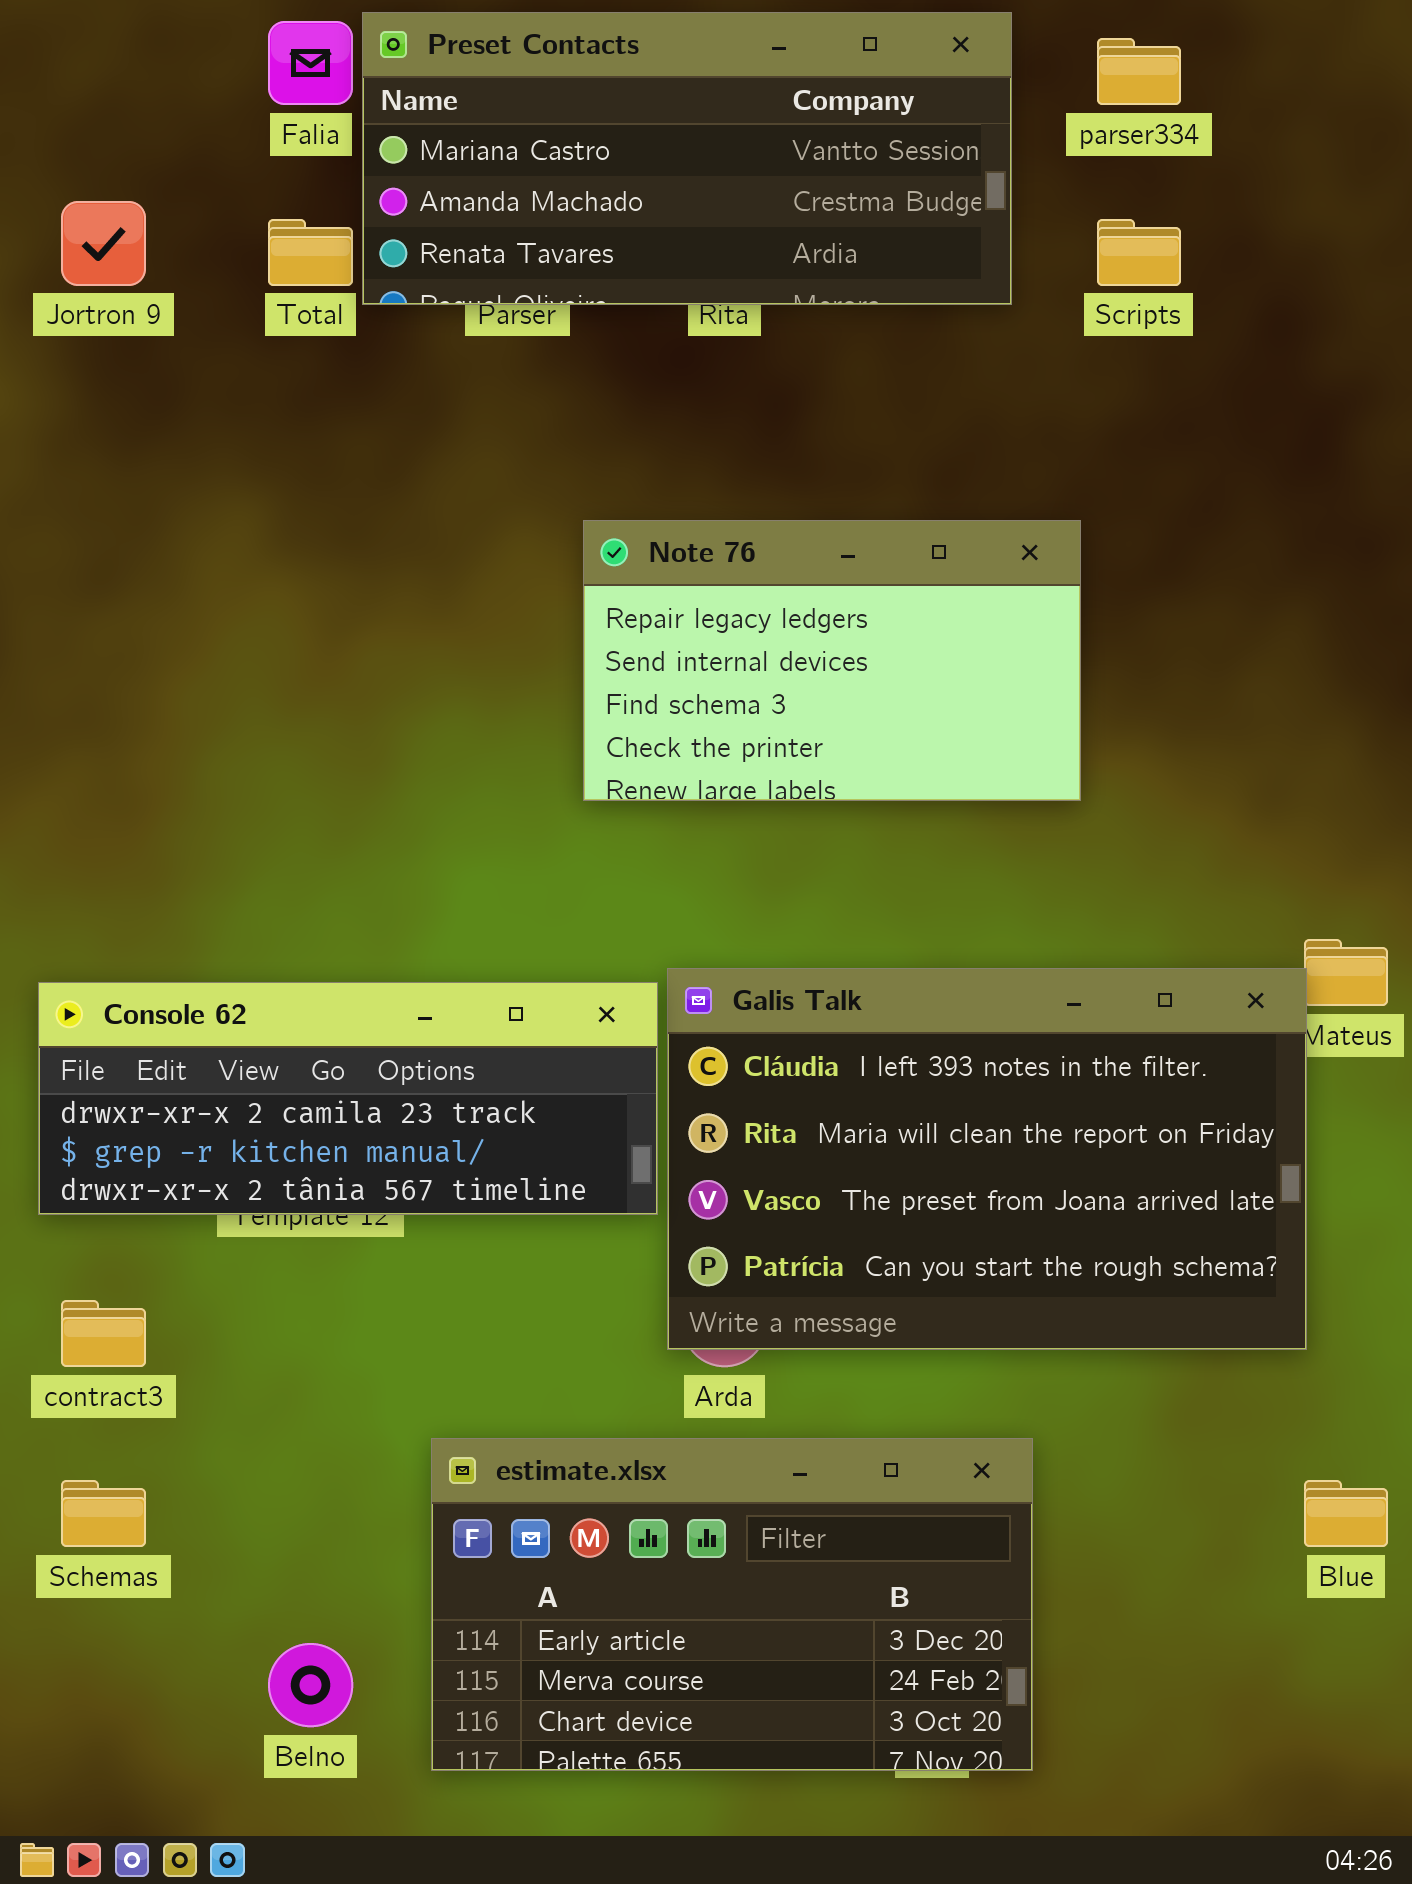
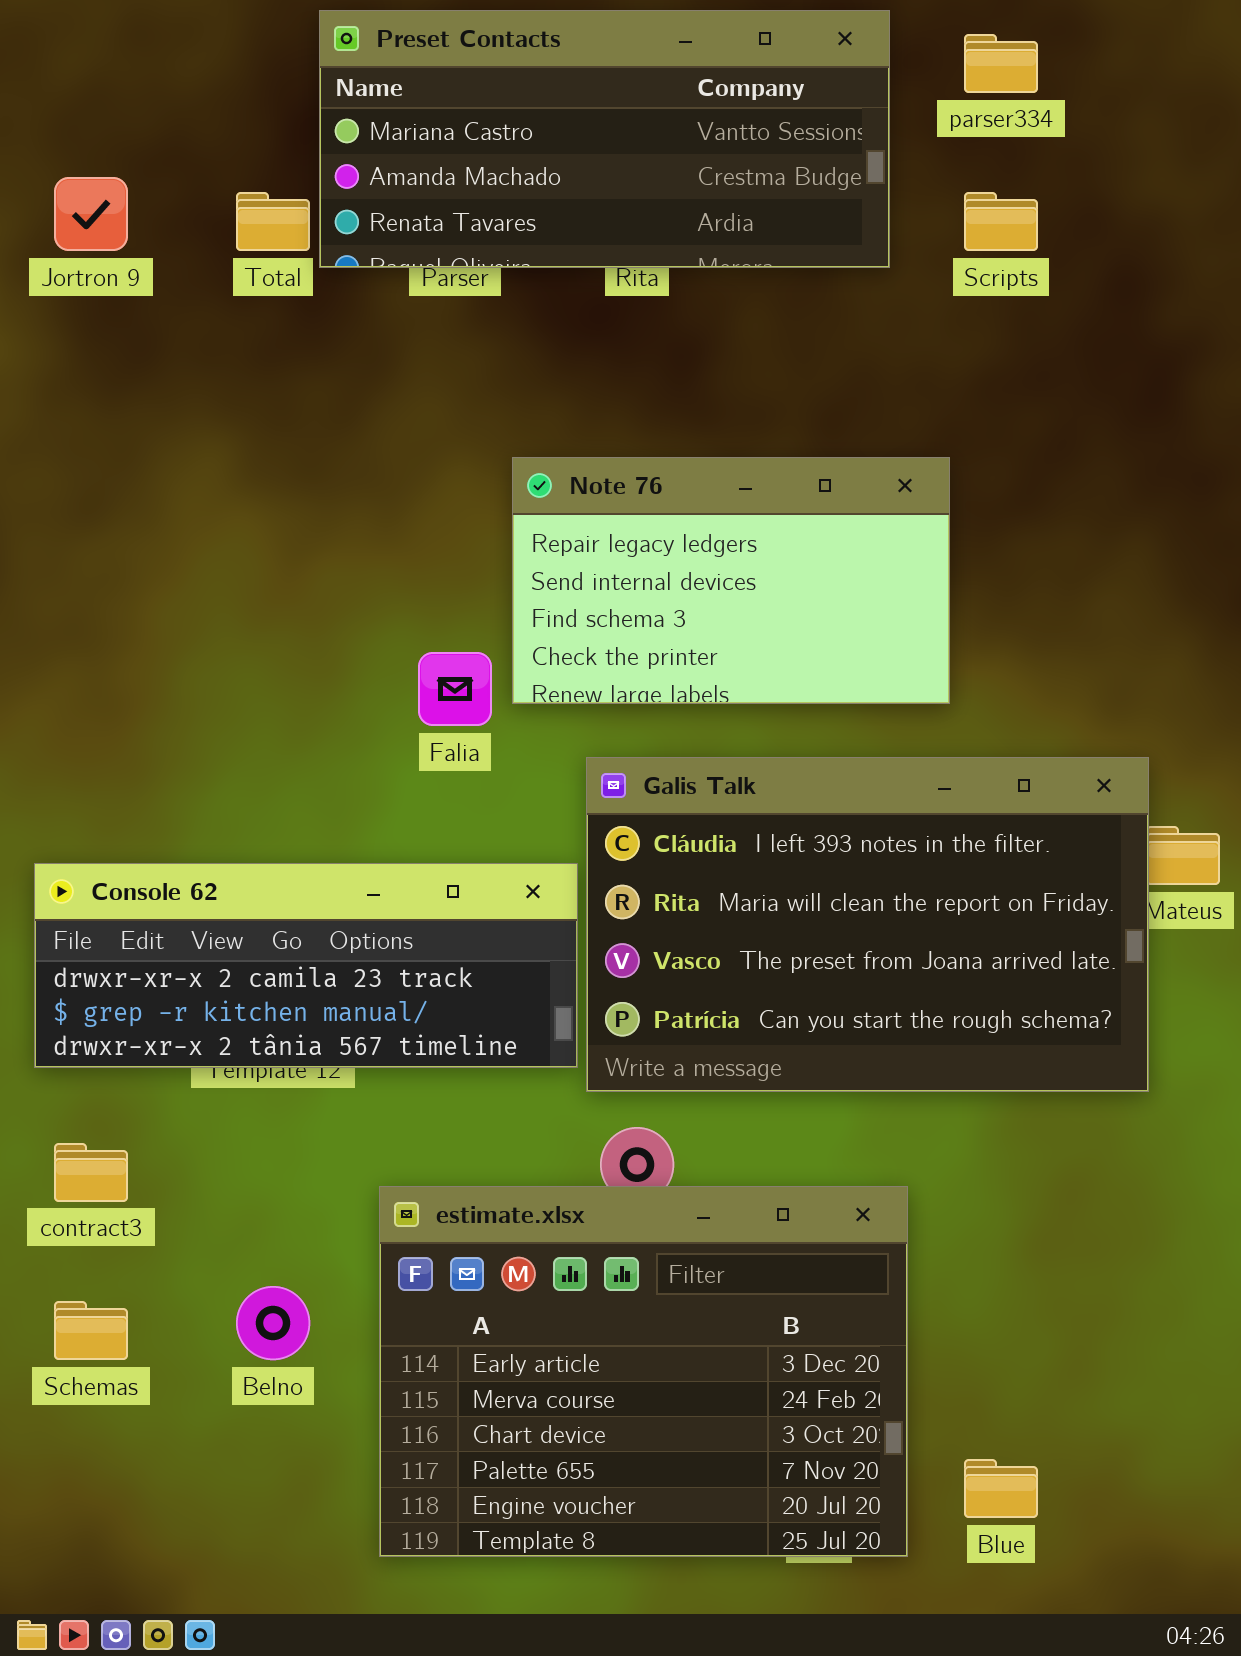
Falia: [268,21,353,105] -> [418,652,492,726], moved
Galis Talk: [667,968,1307,1350] -> [586,757,1149,1092], moved
estimate.xlsx: [431,1438,1033,1771] -> [379,1186,908,1557], resized
Blue: [1304,1480,1388,1547] -> [964,1459,1038,1518], moved
Belno: [268,1643,353,1727] -> [236,1286,310,1360], moved

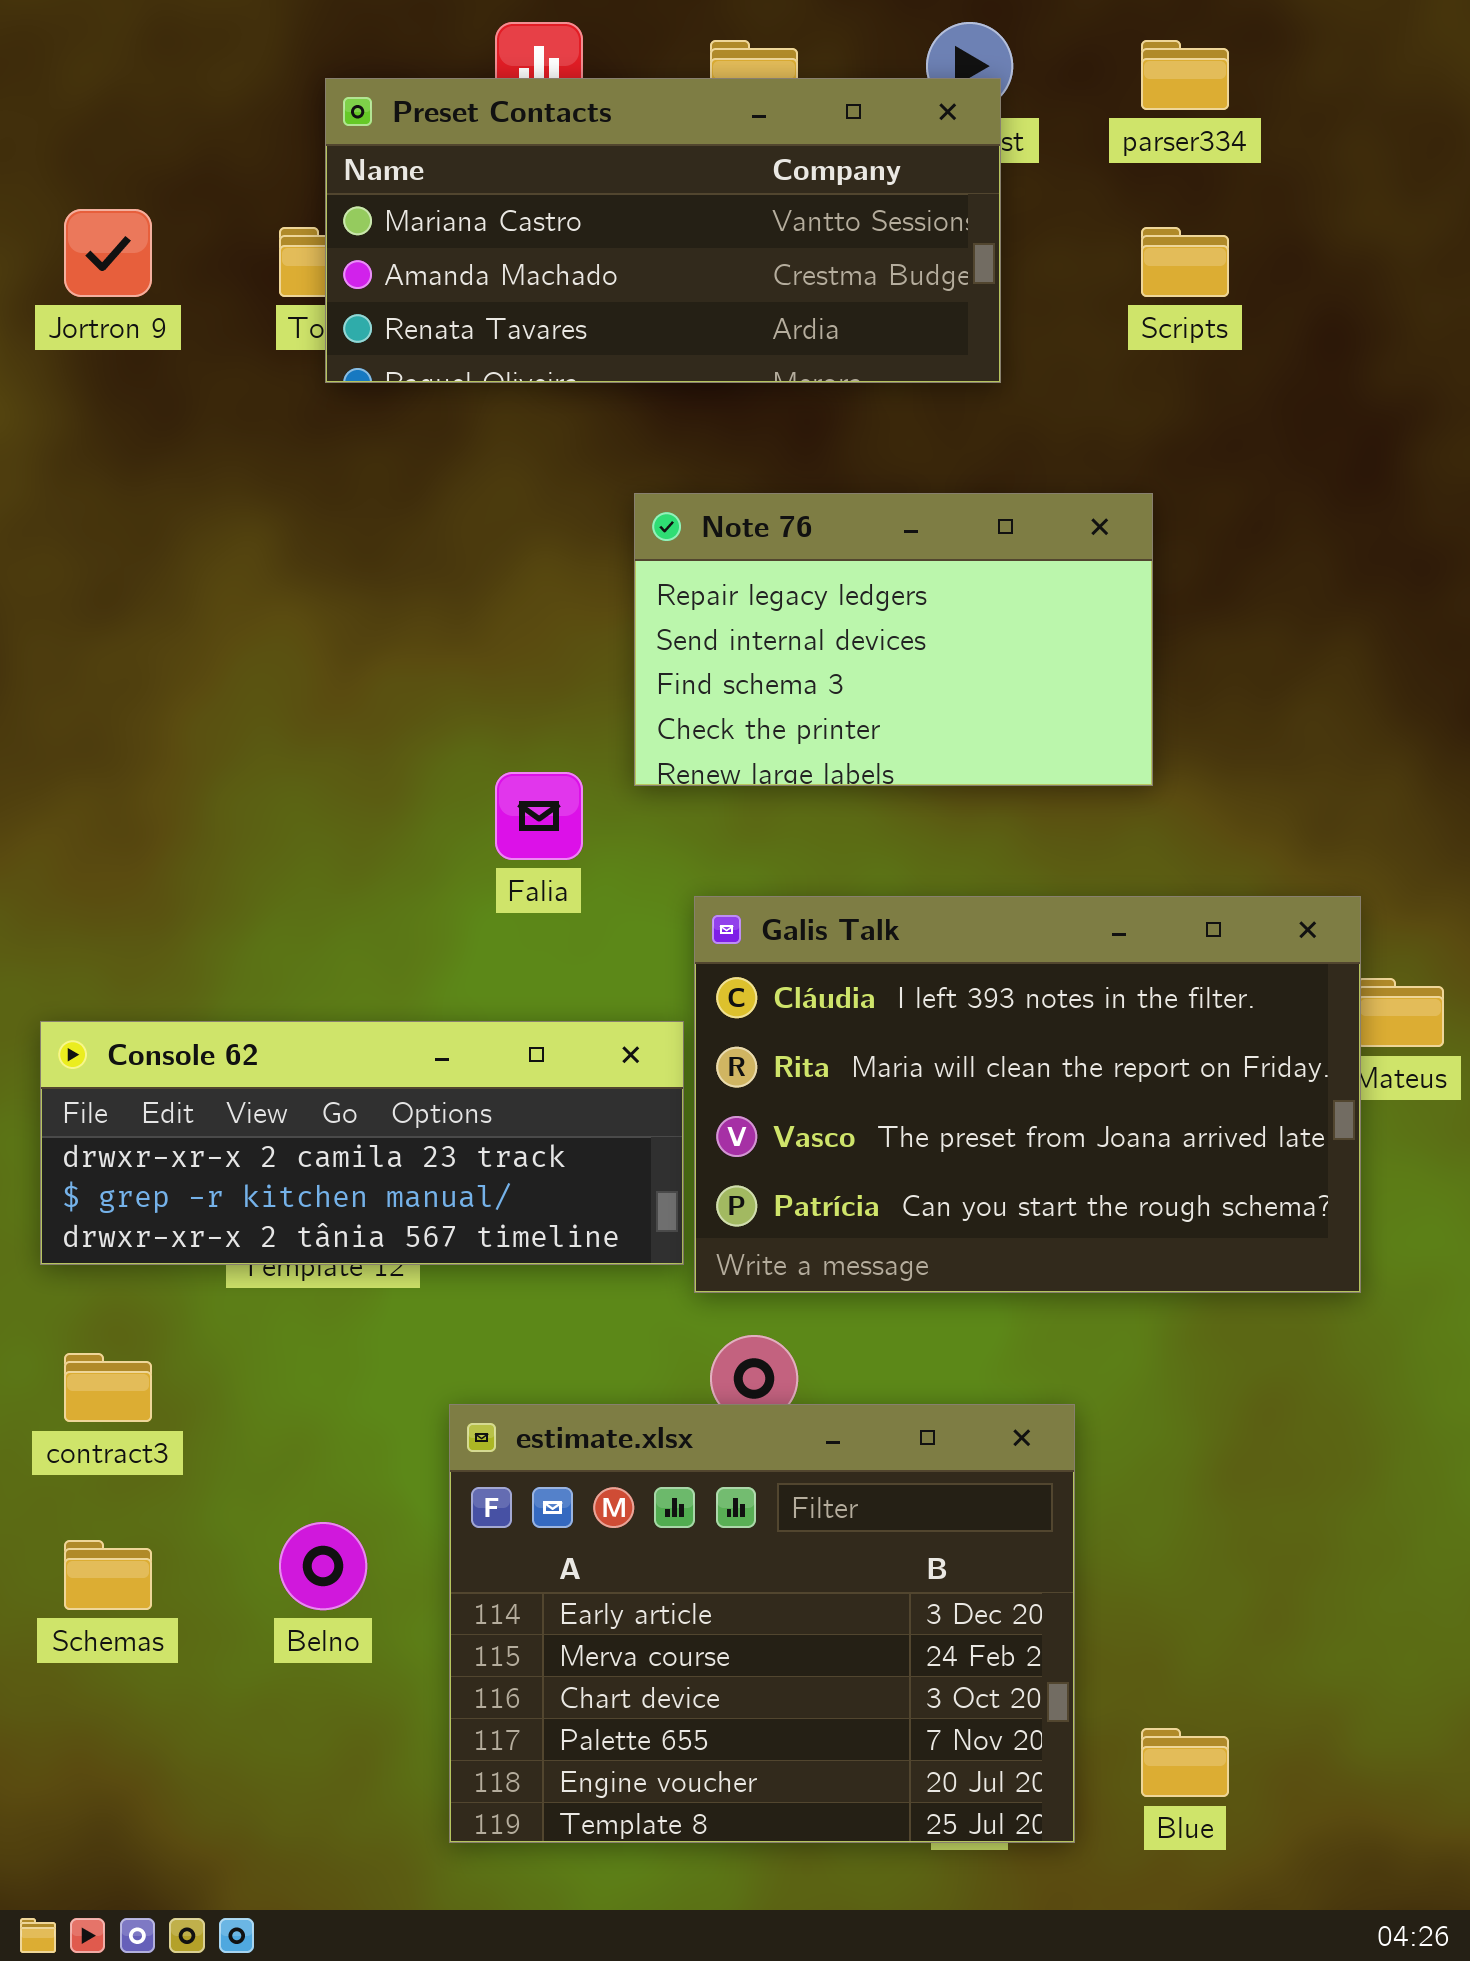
Preset Contacts: [319,10,890,268] -> [325,78,1001,383], moved
Note 76: [512,457,950,704] -> [634,493,1153,786], moved

